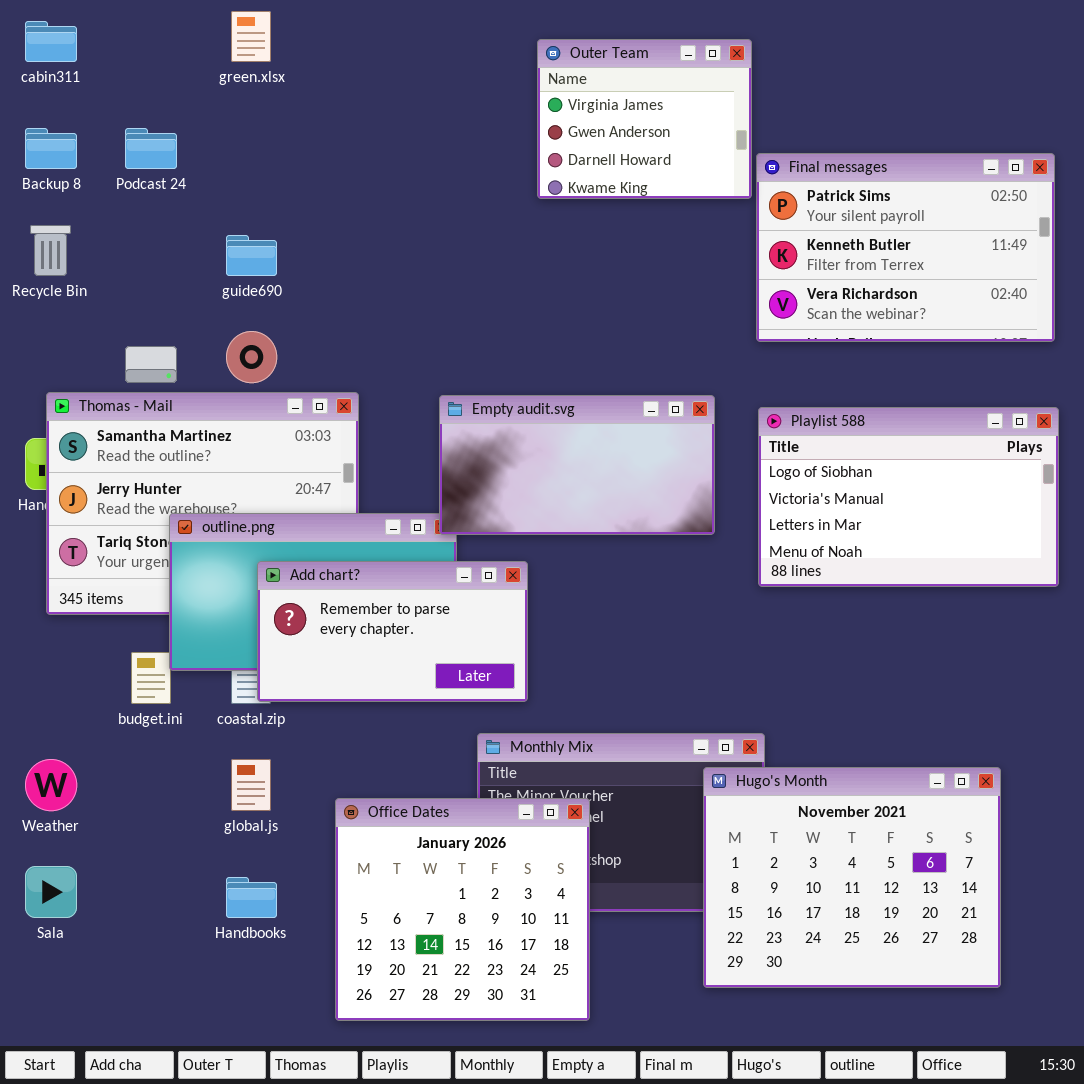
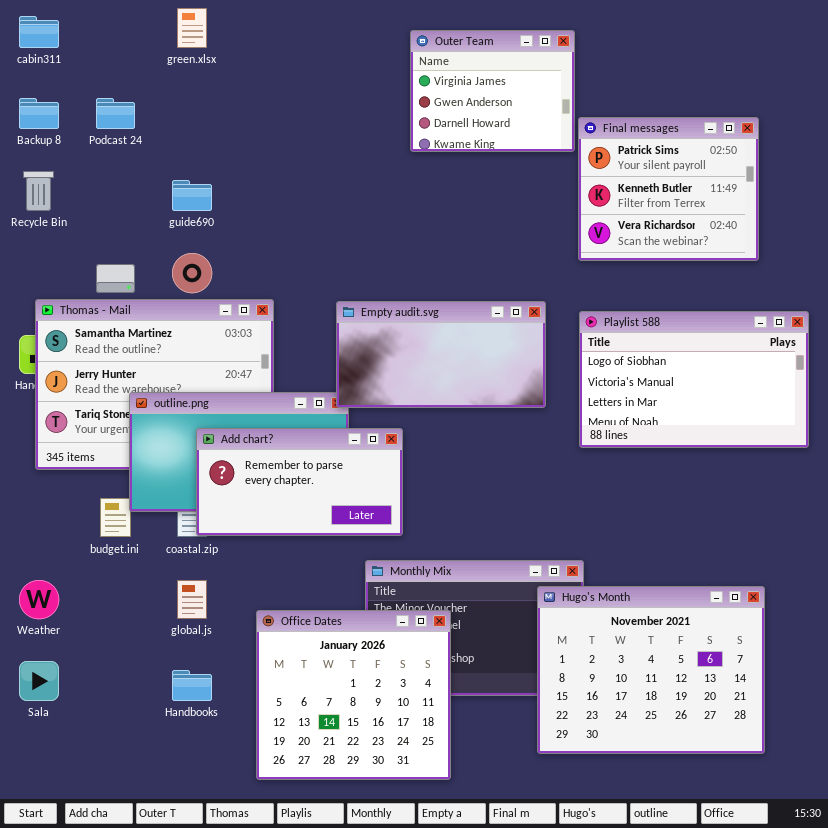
Final messages: [756,153,1055,342] -> [578,117,759,261], resized

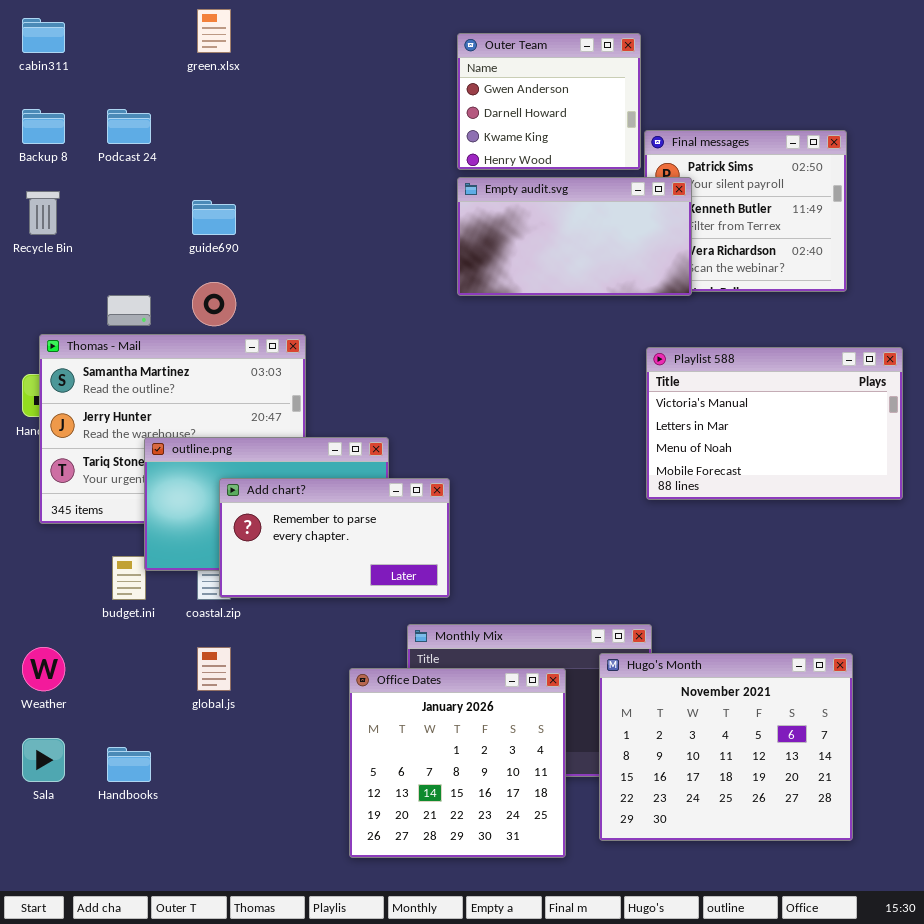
Outer Team: [410,30,575,152] -> [457,33,641,170], scrolled down 1 row
Empty audit.svg: [336,301,546,408] -> [457,177,692,296], moved
Playlist 588: [579,311,809,448] -> [646,347,903,500], scrolled down 1 row
Office Dates: [256,610,451,780] -> [349,668,566,858], moved
Handbooks: [172,670,212,701] -> [107,747,151,782], moved

